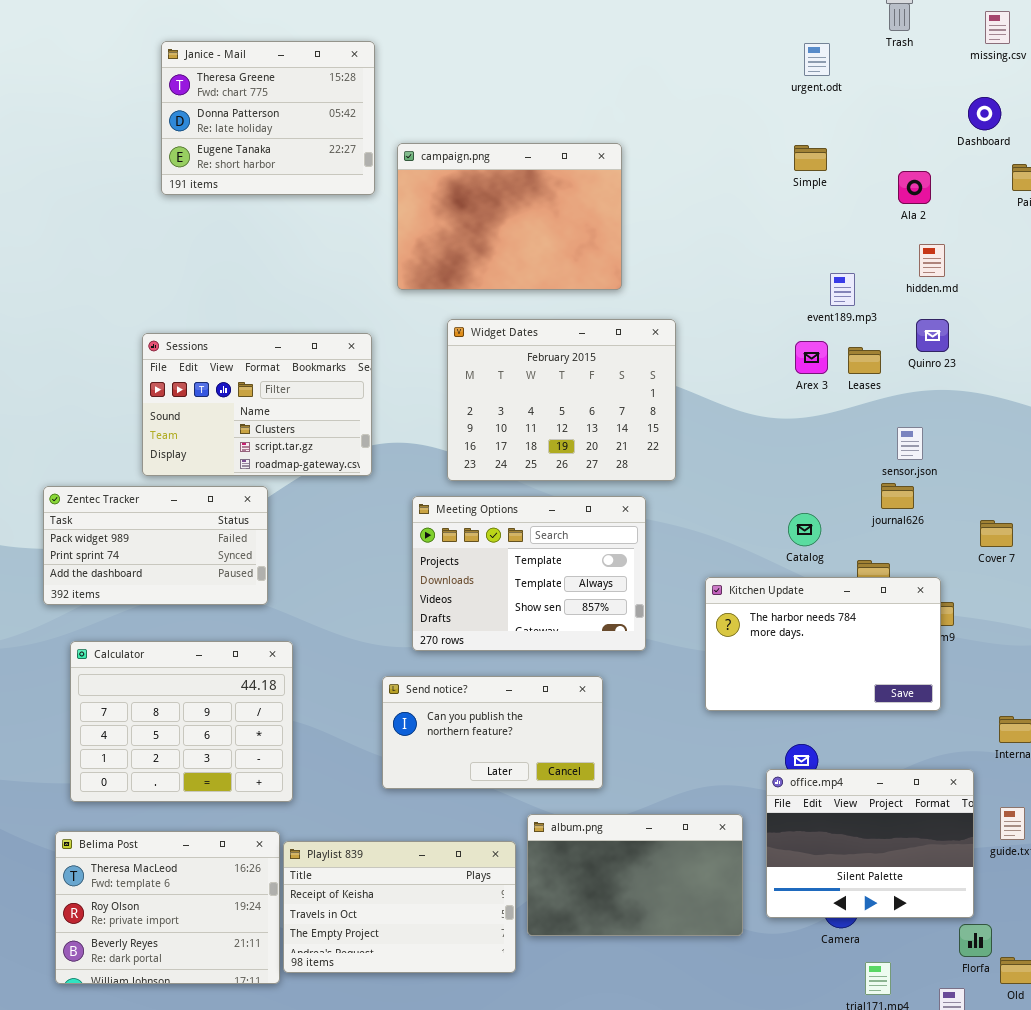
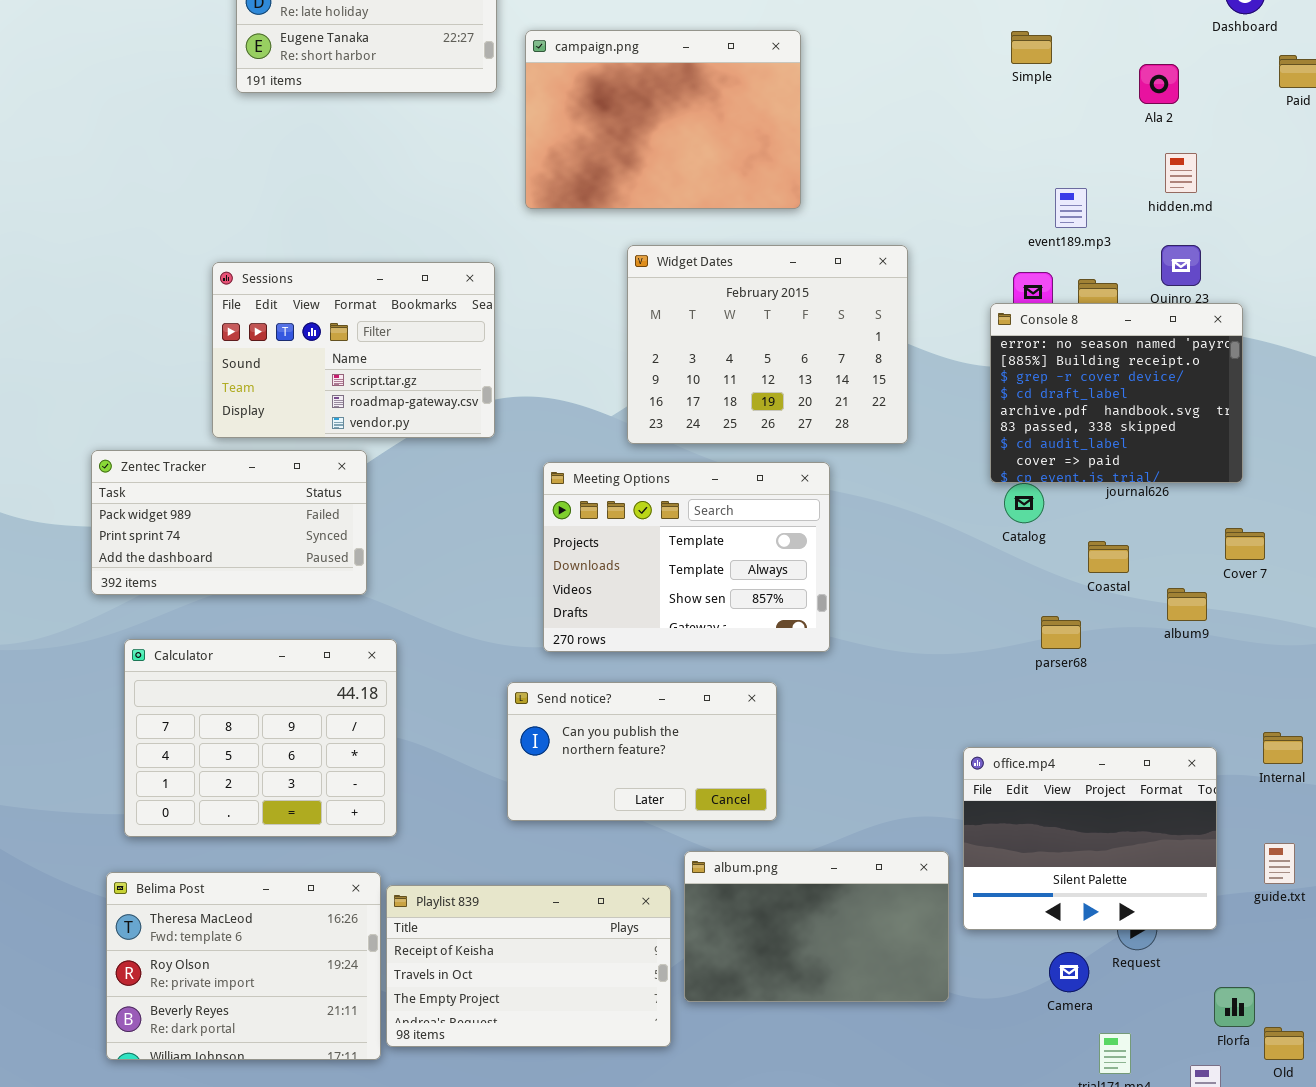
Widget Dates: [447,319,676,481] -> [627,245,908,444], moved
Sessions: [142,333,372,476] -> [212,262,495,438], scrolled down 1 row
Console 8: none -> [990,303,1243,483], opened
Cover 7: [980,520,1013,547] -> [1225,528,1265,560], moved
Kitchen Update: [705,577,941,711] -> none, closed
office.mp4: [766,769,974,918] -> [963,747,1217,930], moved

